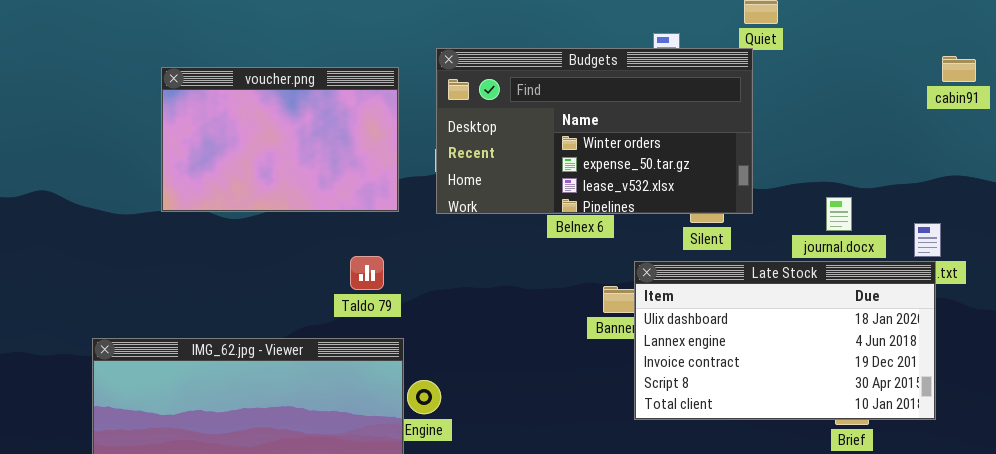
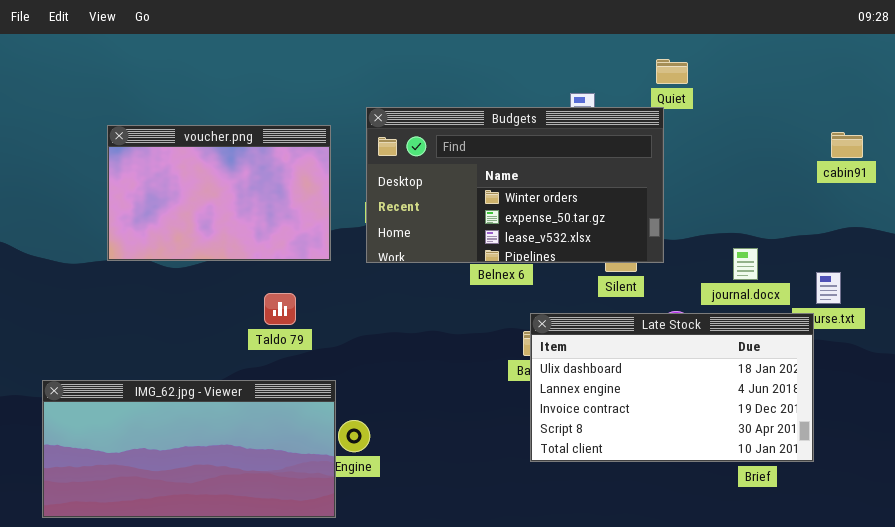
cabin91: [942,56,976,82] -> [831,132,863,158], moved
Taldo 79: [350,256,384,290] -> [264,293,296,325], moved
Late Stock: [634,261,936,420] -> [530,313,814,462], moved

